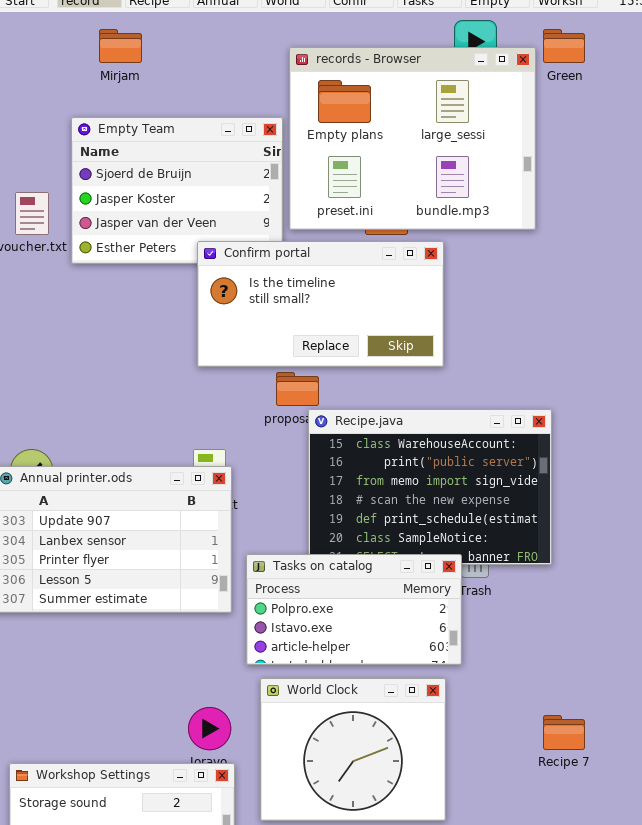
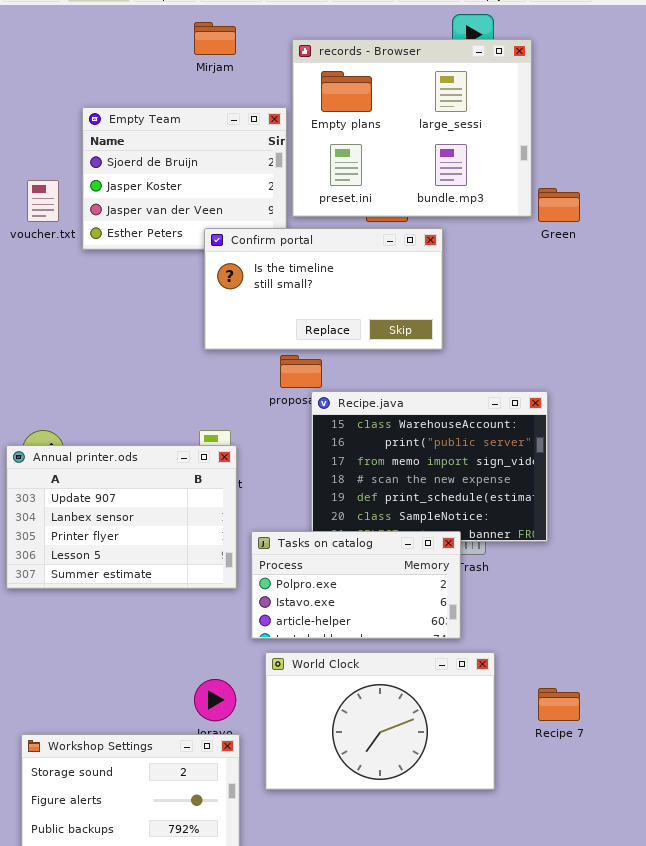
Mirjam: [99,29,142,63] -> [194,22,236,55], moved
Green: [543,29,585,63] -> [538,188,580,222], moved
World Clock: [260,678,446,821] -> [265,652,495,790], resized

